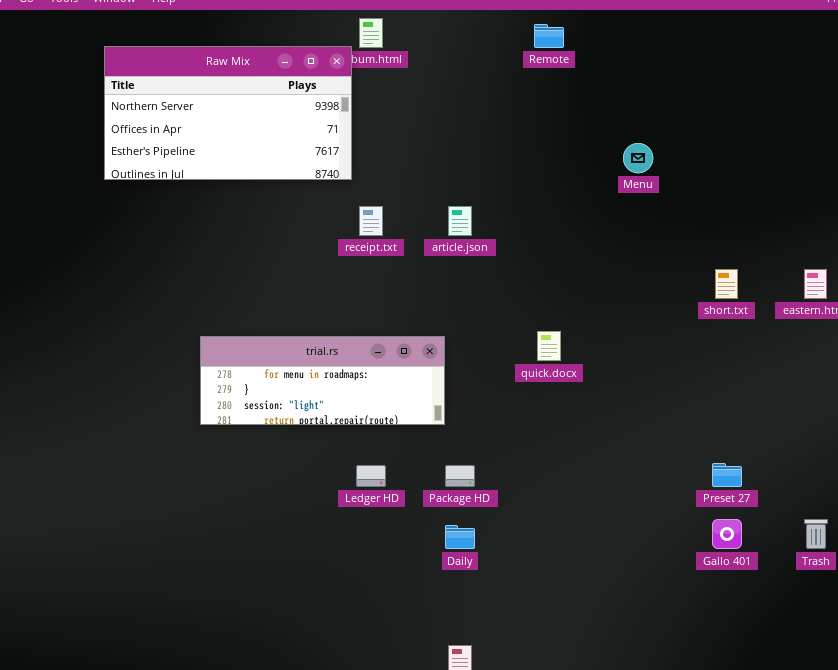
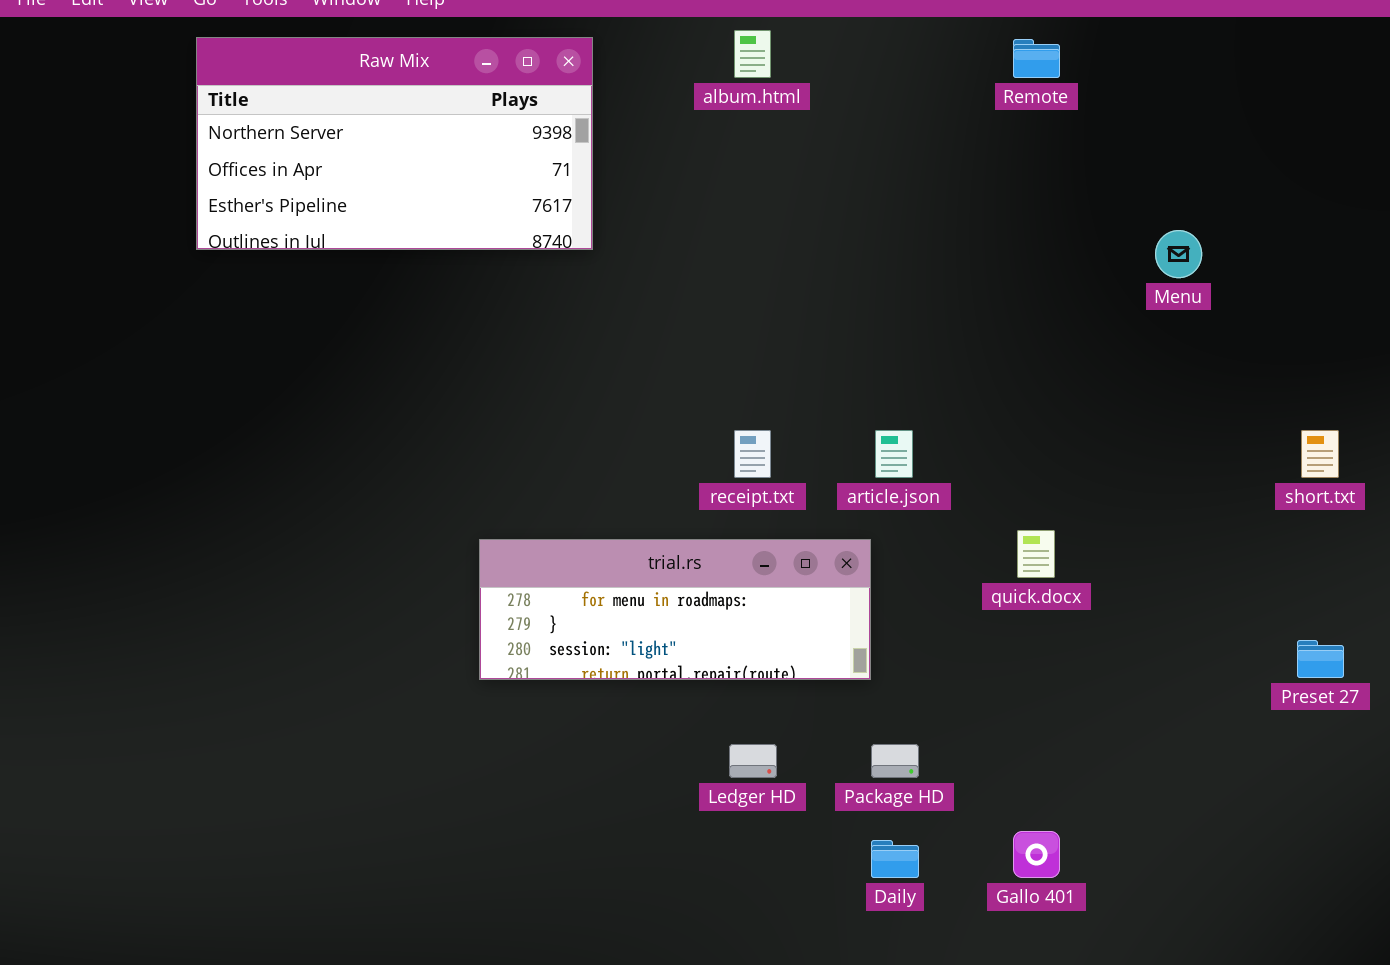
Raw Mix: [104,46,352,180] -> [196,37,593,250], moved
receipt.txt: [359,206,383,236] -> [734,430,771,478], moved
article.json: [448,206,472,236] -> [875,430,913,478], moved
Preset 27: [712,463,742,487] -> [1297,640,1344,678], moved
Gallo 401: [712,519,742,549] -> [1013,831,1060,878], moved

